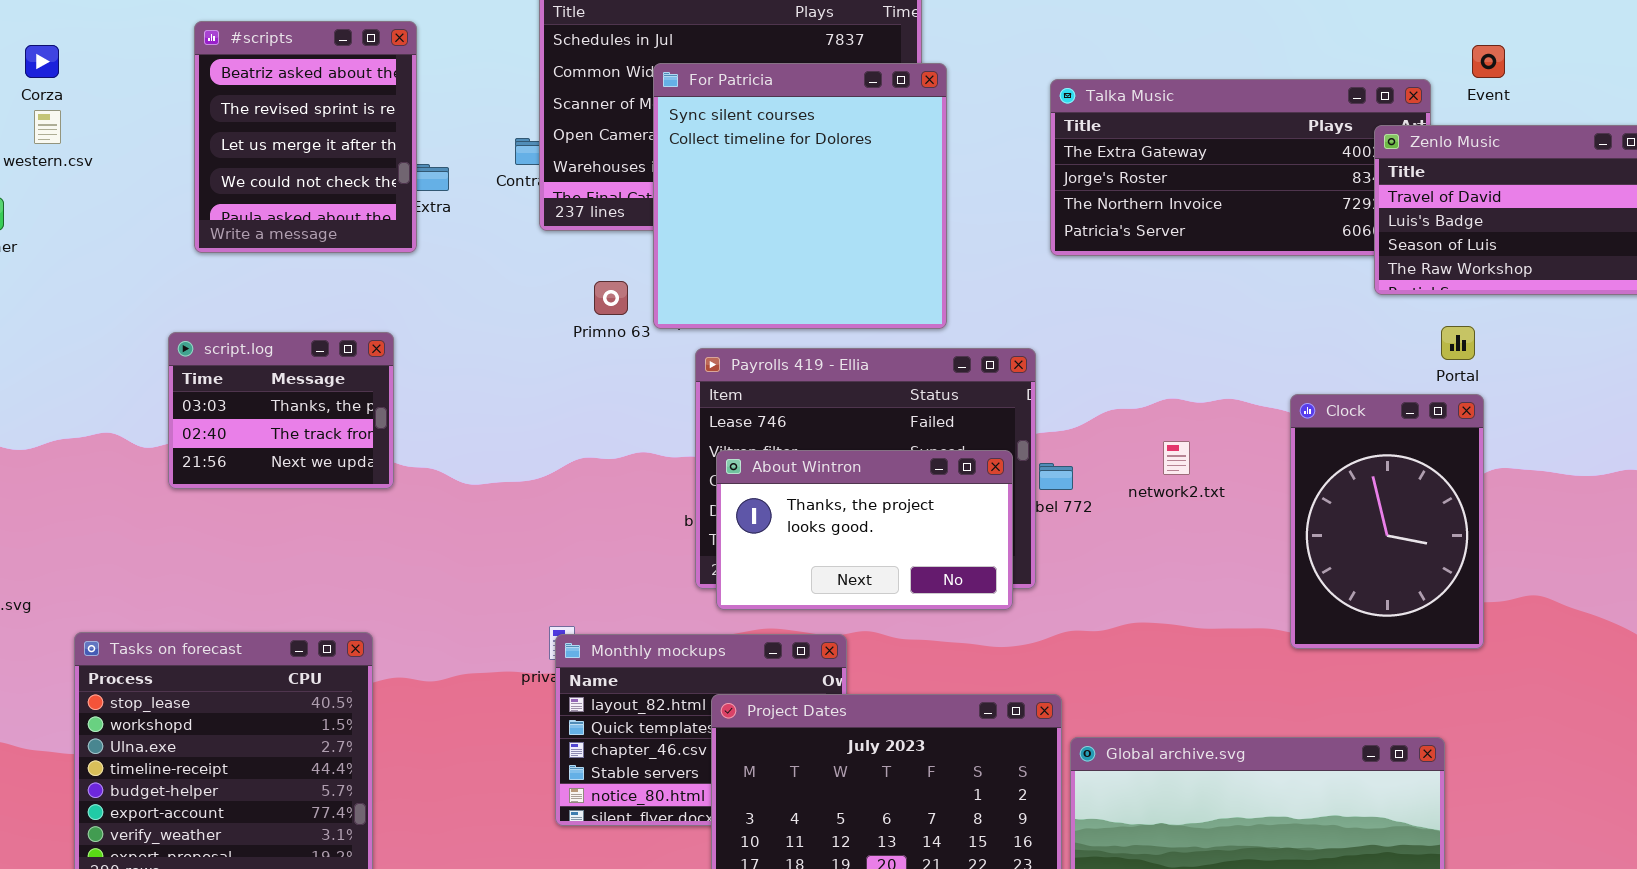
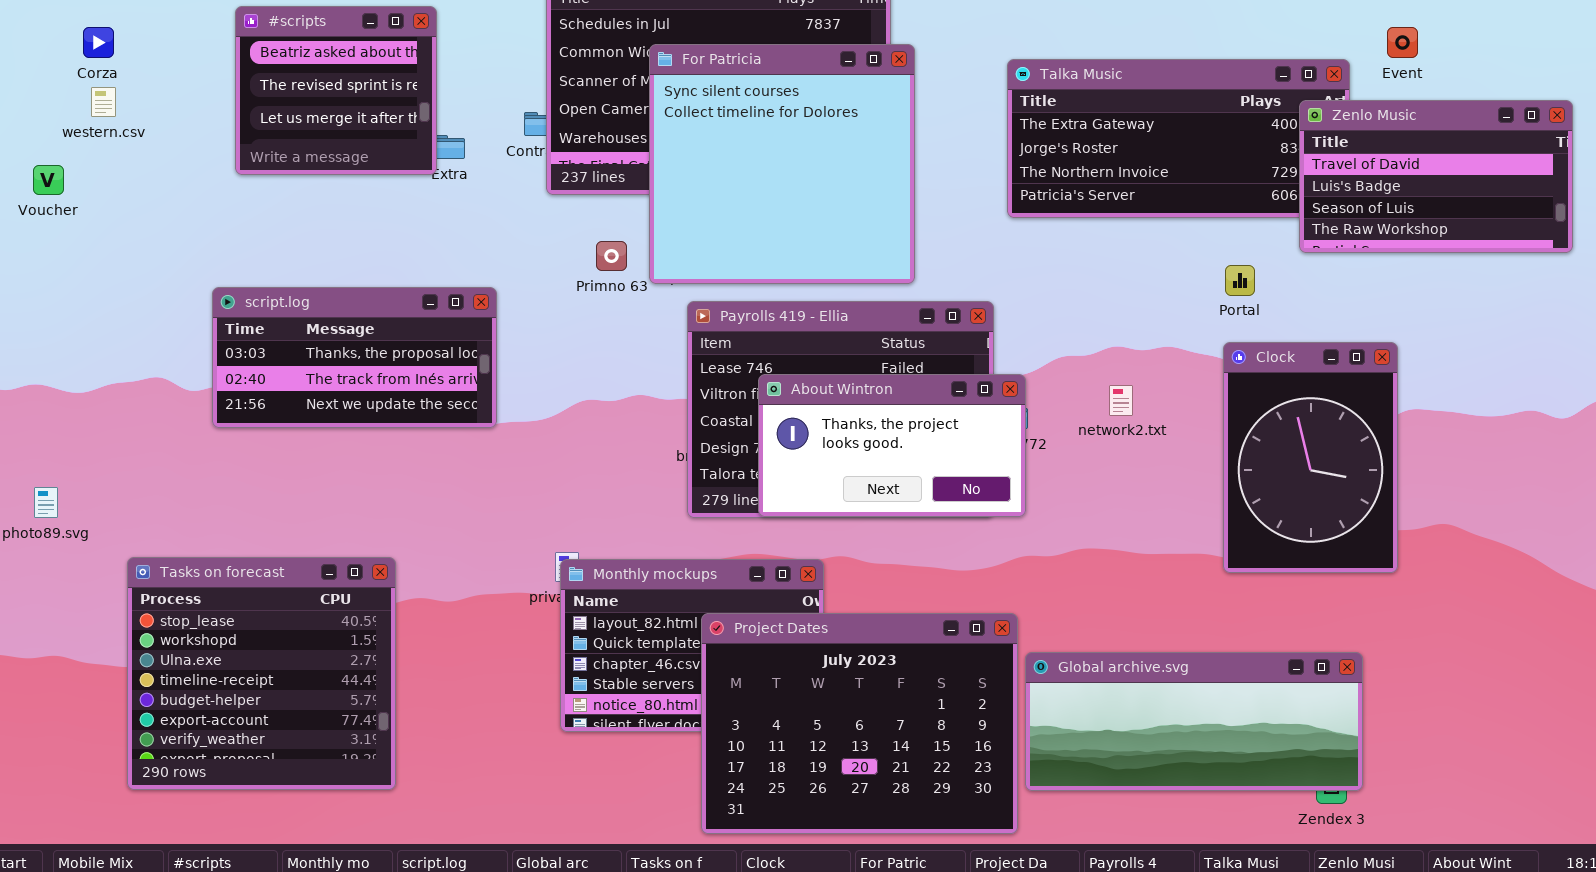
#scripts: [194,21,417,253] -> [235,6,437,175], resized
Portal: [1441,326,1475,360] -> [1225,265,1255,296], moved
script.log: [168,332,394,489] -> [212,287,497,428], resized
About Wintron: [716,450,1013,610] -> [758,374,1026,517], moved

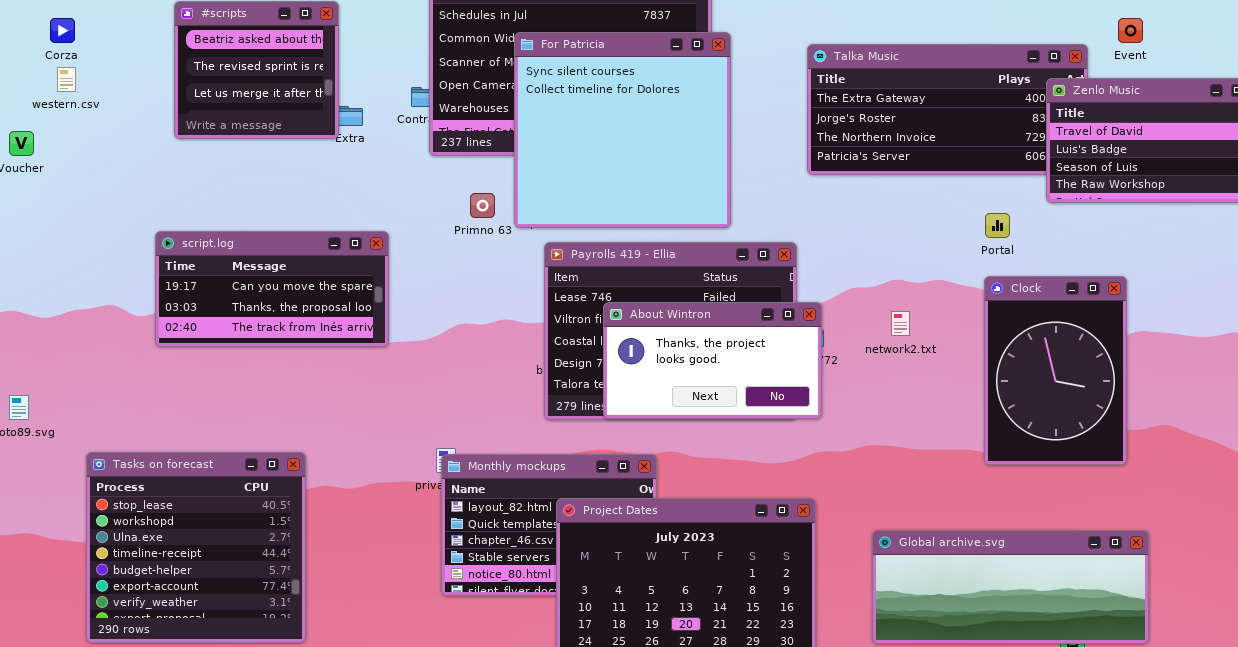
script.log: [212,287,497,428] -> [155,231,389,347], scrolled up 1 row
Global archive.svg: [1025,652,1363,791] -> [872,530,1149,644], moved

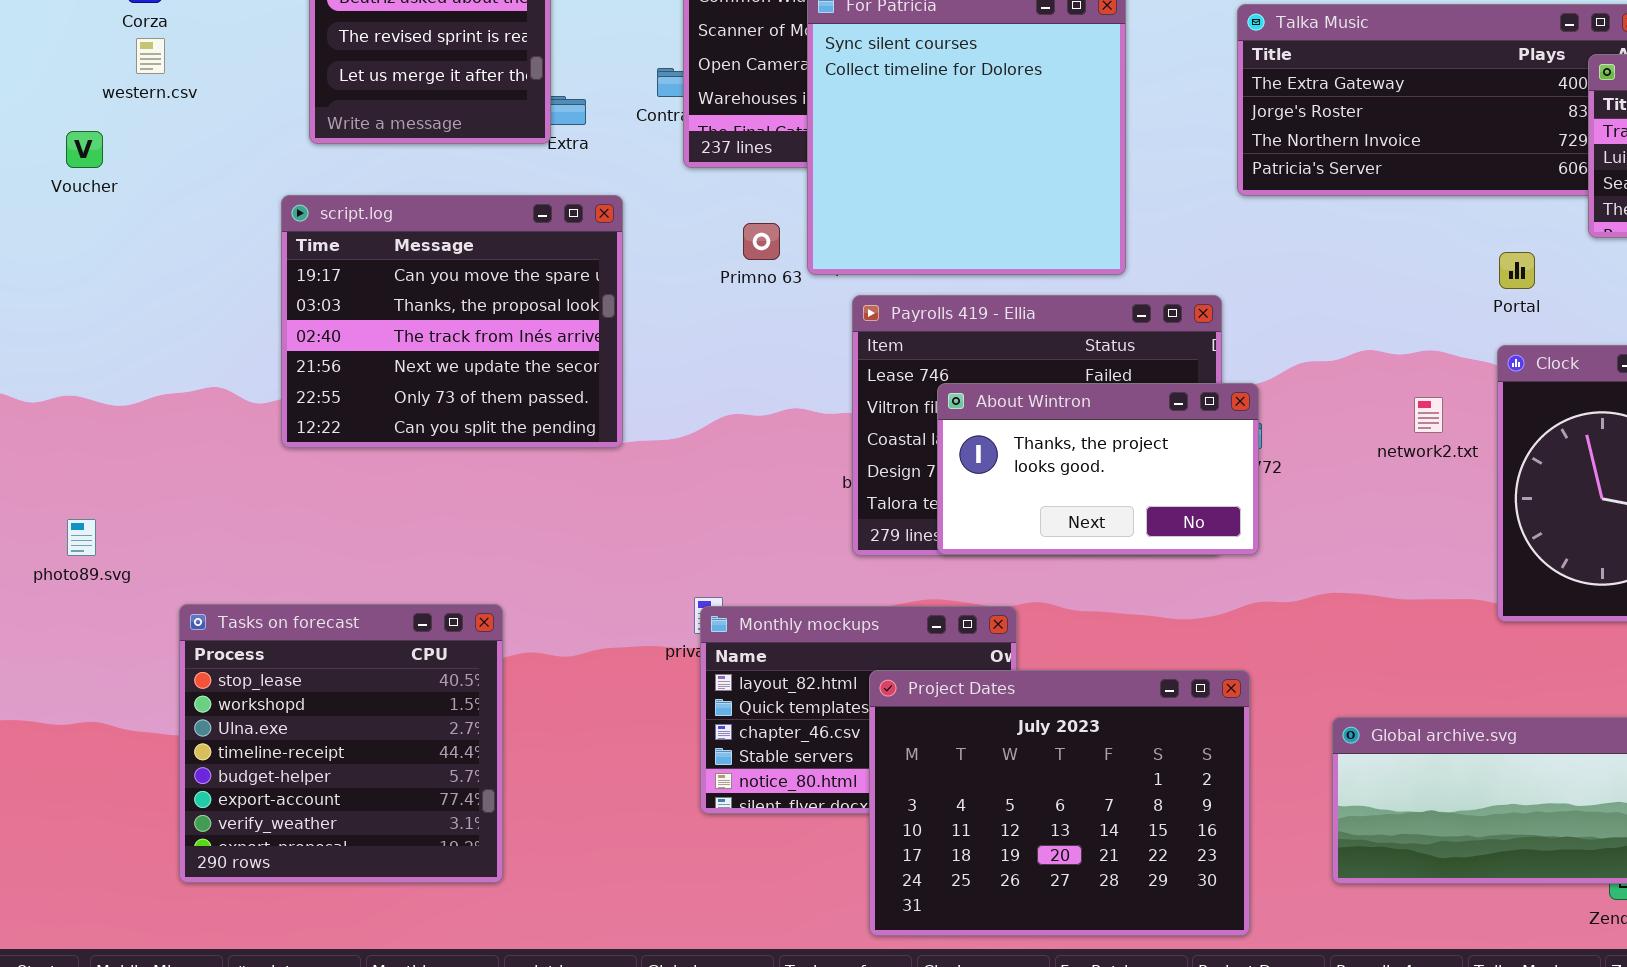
script.log: [155,231,389,347] -> [281,195,623,448], resized
network2.txt: [891,311,910,336] -> [1414,397,1443,433], moved

